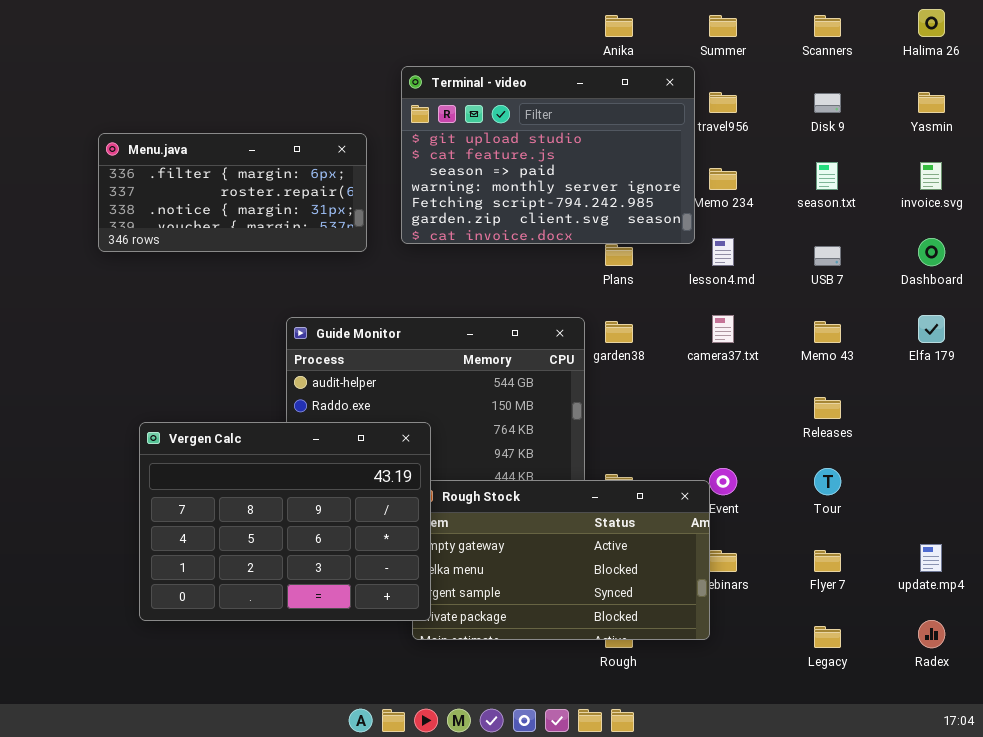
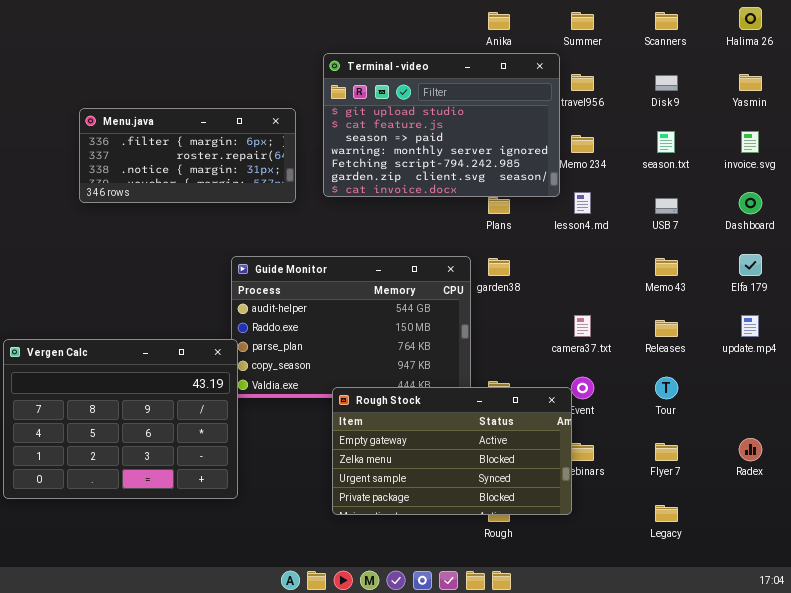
camera37.txt: [712,315,734,343] -> [574,315,591,337], moved
Vergen Calc: [139,422,431,621] -> [3,339,238,499], moved
update.mp4: [920,544,942,572] -> [741,315,759,337], moved
Radex: [918,620,945,648] -> [739,438,762,461], moved

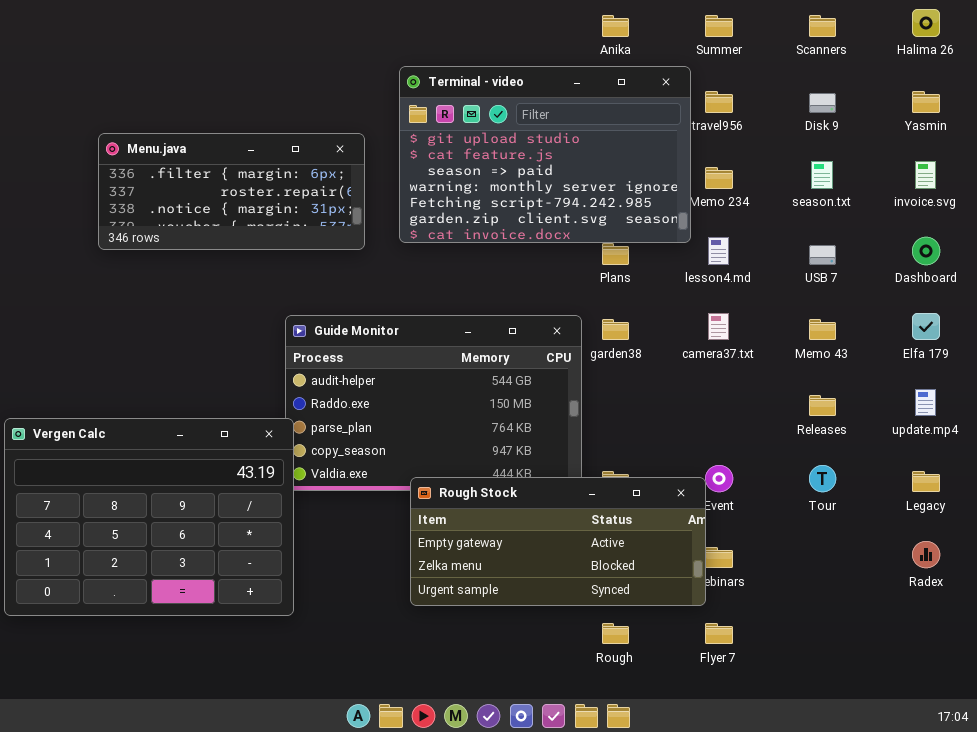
camera37.txt: [574,315,591,337] -> [708,313,729,340], moved
Rough Stock: [332,387,572,515] -> [410,477,706,606], resized
Flyer 7: [655,443,678,461] -> [705,623,733,644], moved
Legacy: [655,505,678,522] -> [912,471,940,492], moved

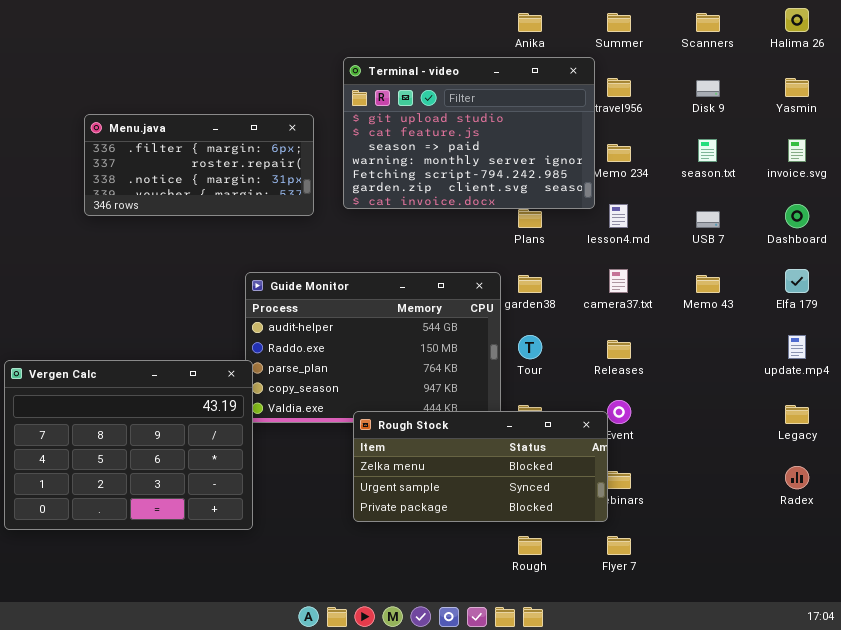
Releases: [809,395,836,416] -> [607,340,631,359], moved
Tour: [809,465,836,492] -> [518,335,542,359], moved
Rough Stock: [410,477,706,606] -> [353,411,608,522], scrolled down 1 row

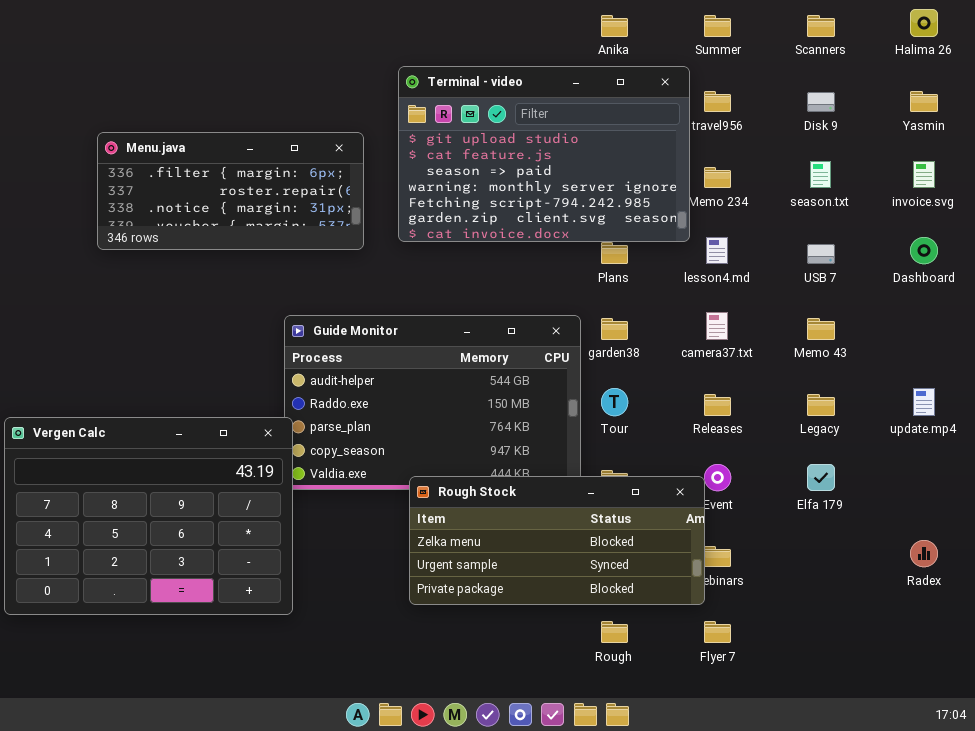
Elfa 179: [785,269,809,293] -> [807,464,835,491], moved
Legacy: [785,405,809,424] -> [807,394,835,416], moved

